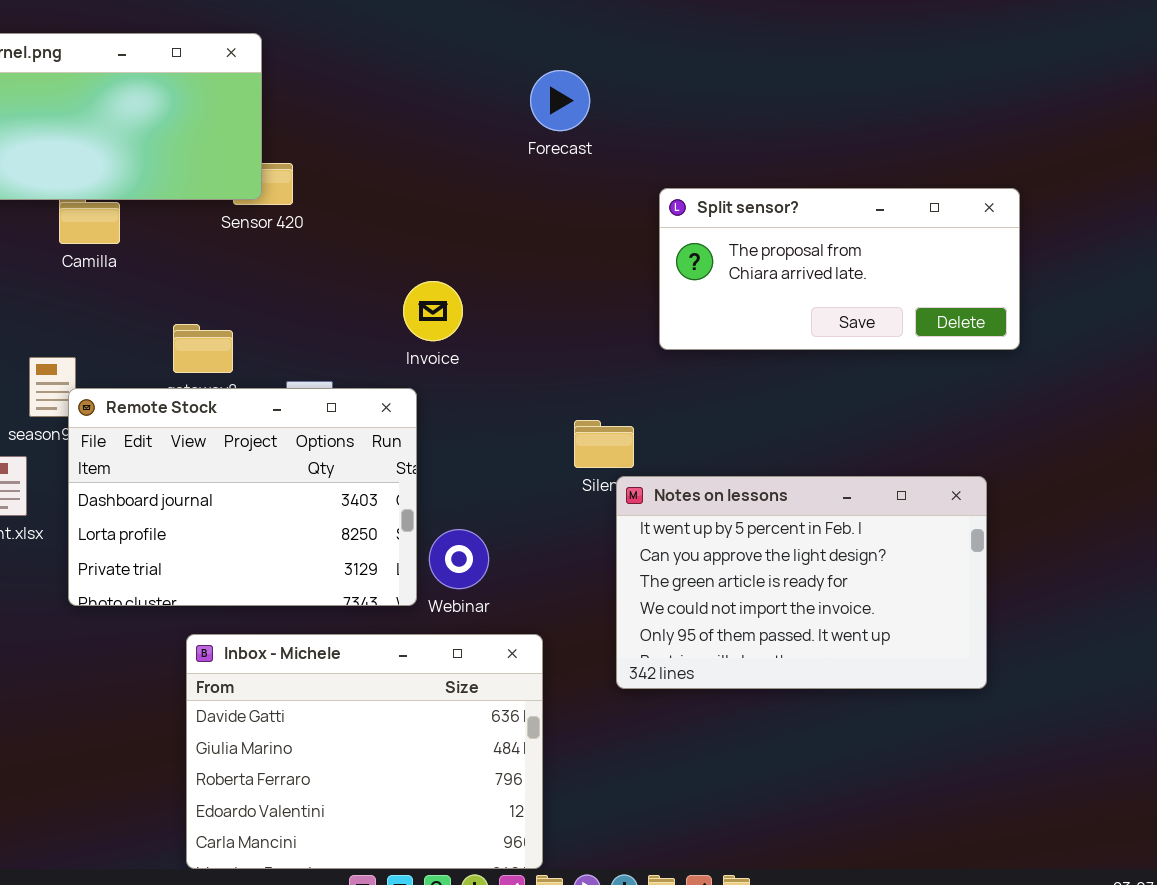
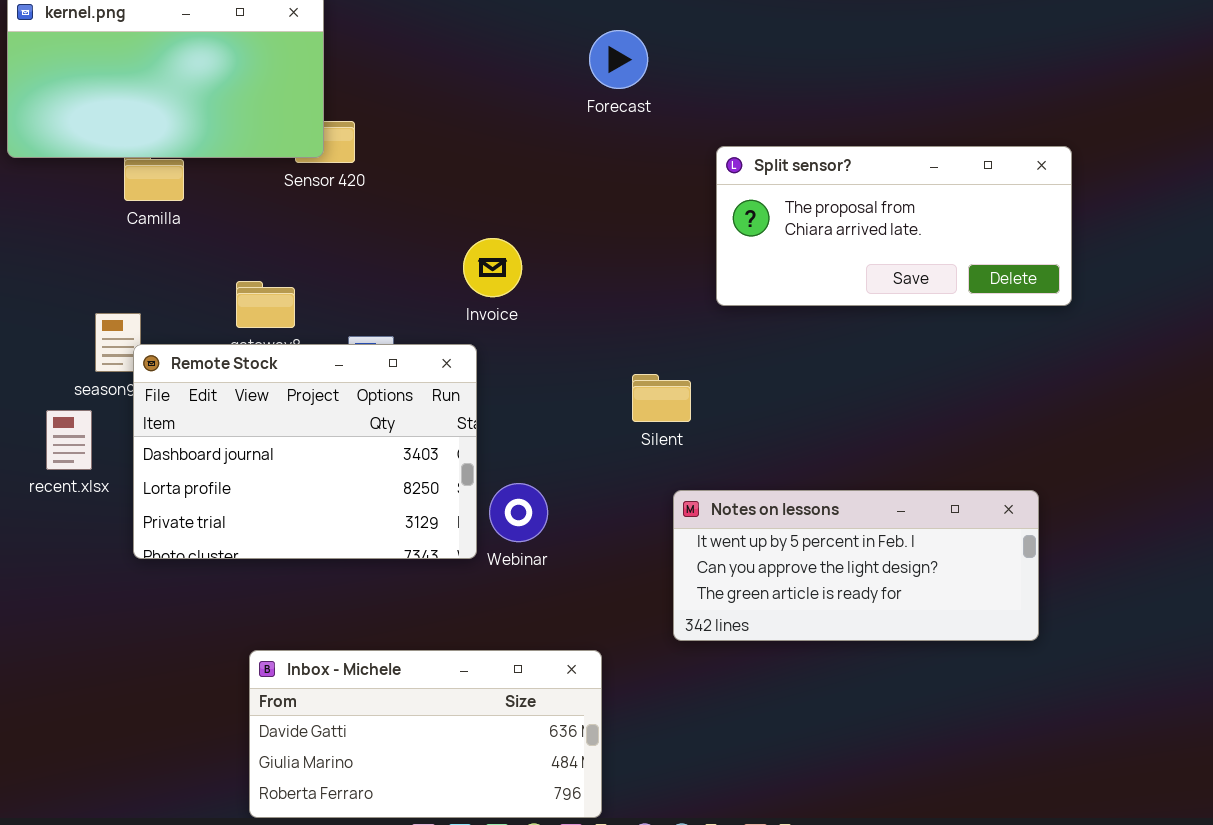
Notes on lessons: [616,476,987,689] -> [673,490,1039,641], resized
Inbox - Michele: [186,634,543,869] -> [249,650,602,818], resized

